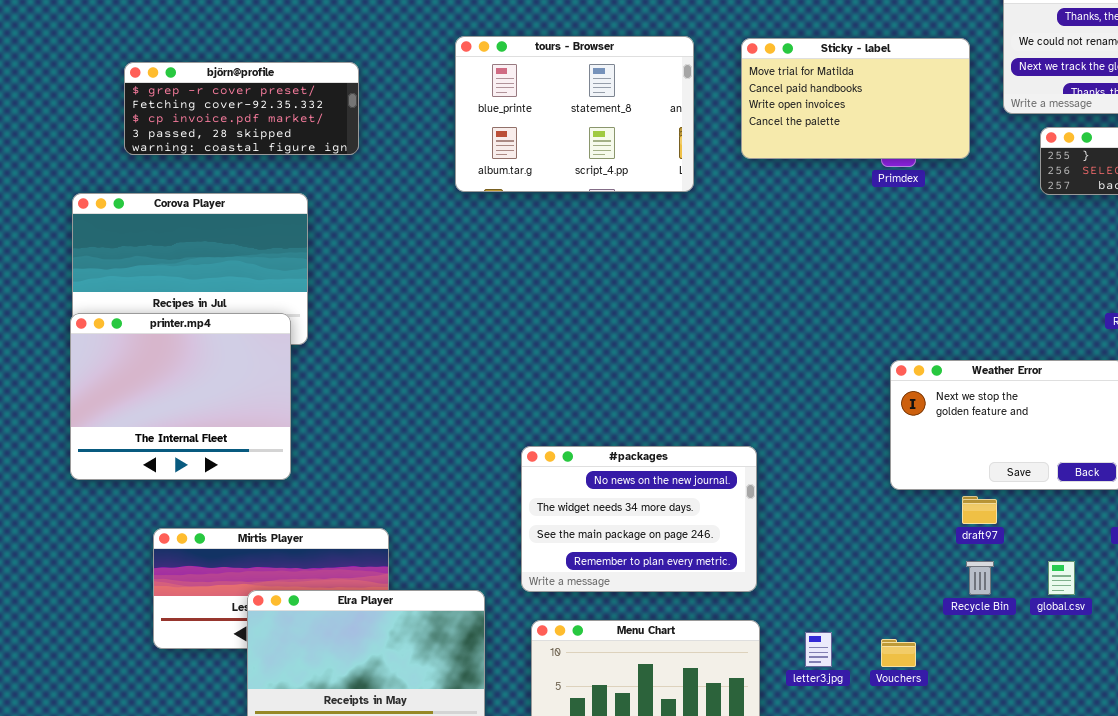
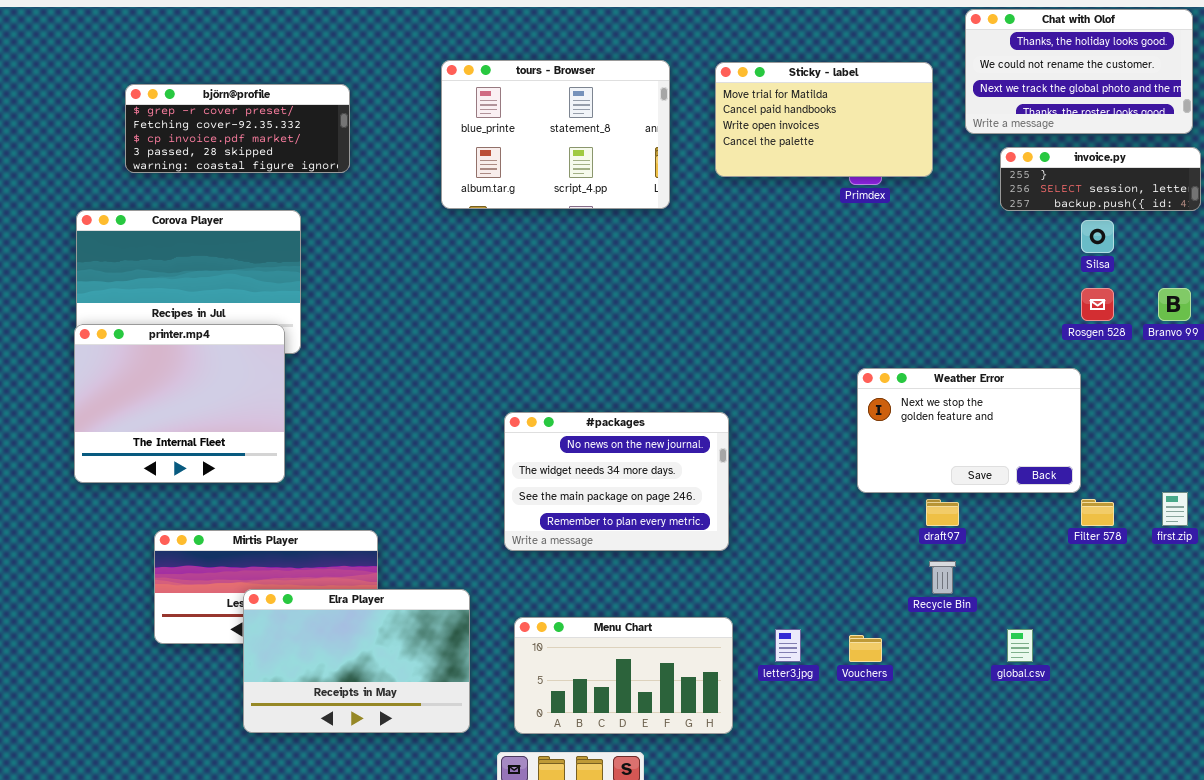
#packages: [521,446,757,592] -> [504,412,729,551], moved
global.csv: [1048,561,1075,595] -> [1007,629,1033,662], moved

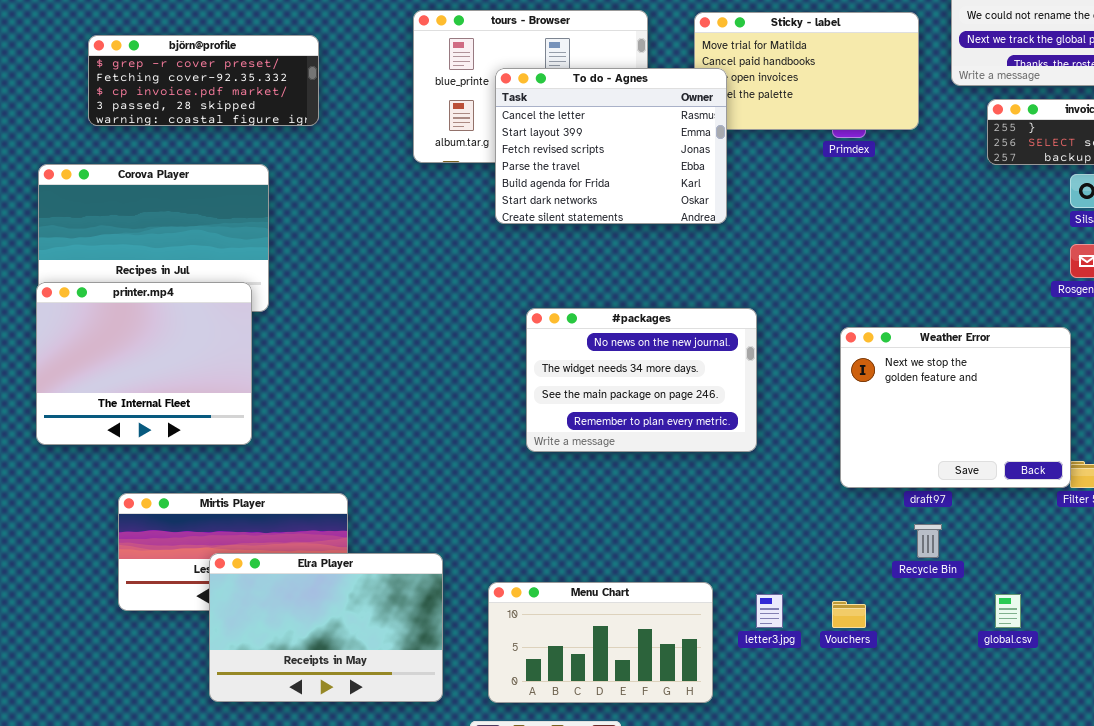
To do - Agnes: none -> [495,68,727,224], opened
Weather Error: [857,368,1081,493] -> [840,327,1071,488], resized
#packages: [504,412,729,551] -> [526,308,757,452], moved

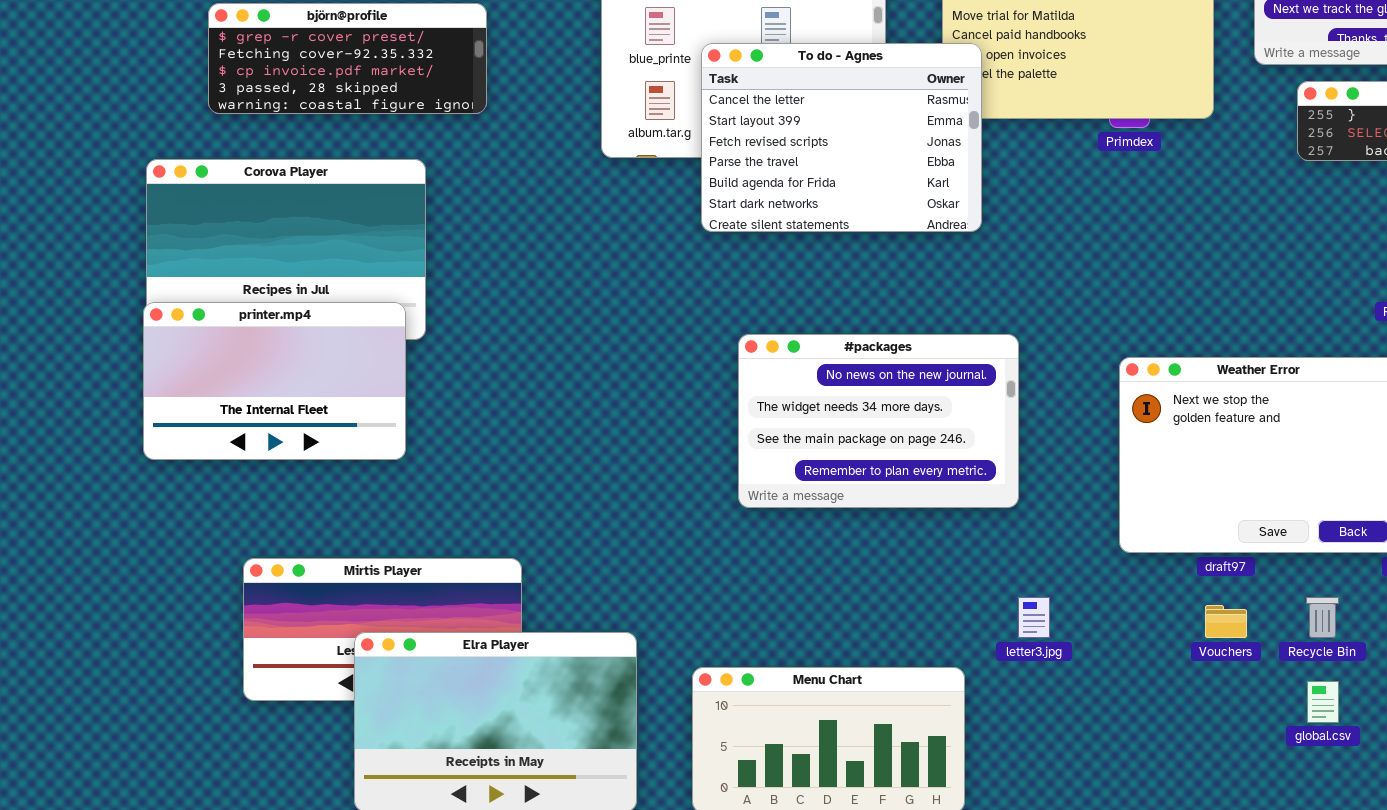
printer.mp4: [36,282,252,445] -> [143,302,406,460], resized
Recycle Bin: [914,524,942,558] -> [1306,597,1339,638], moved
letter3.jpg: [756,594,783,628] -> [1018,597,1050,638], moved
Vouchers: [832,601,866,628] -> [1205,605,1247,638], moved

